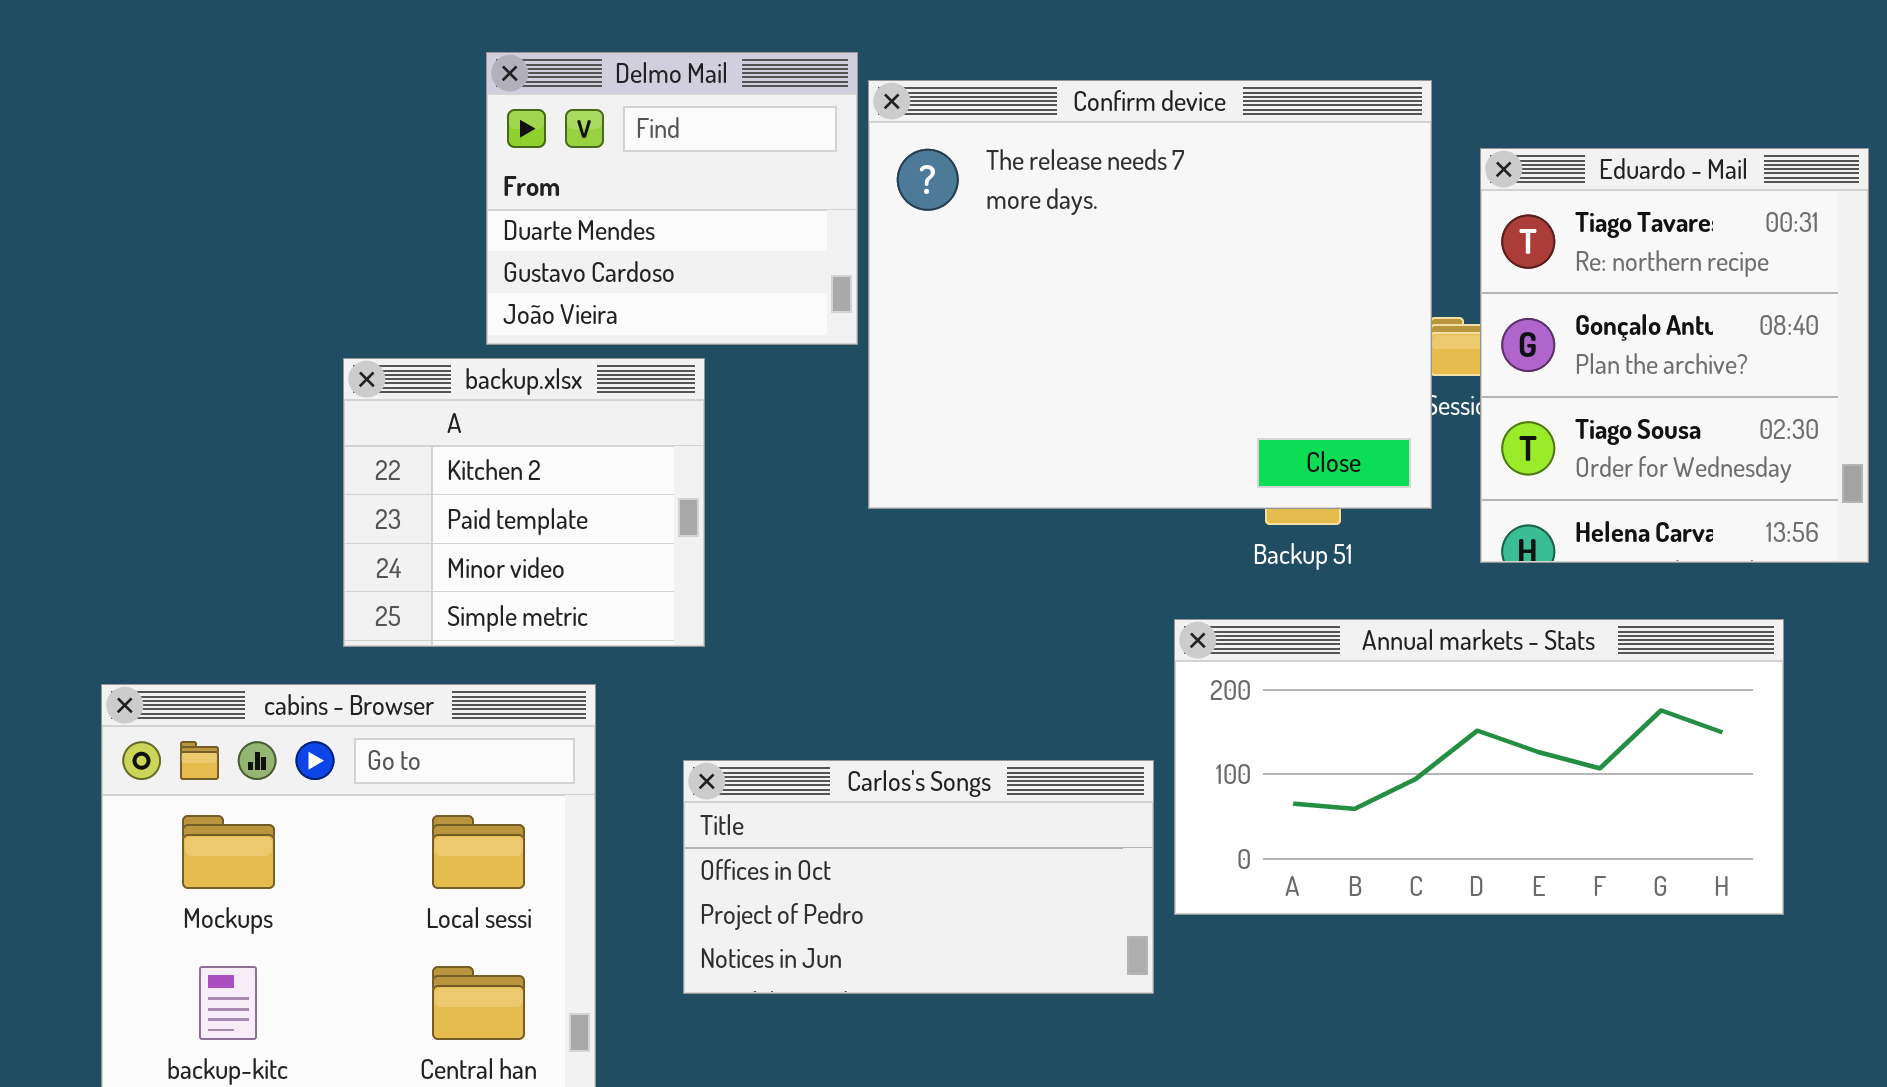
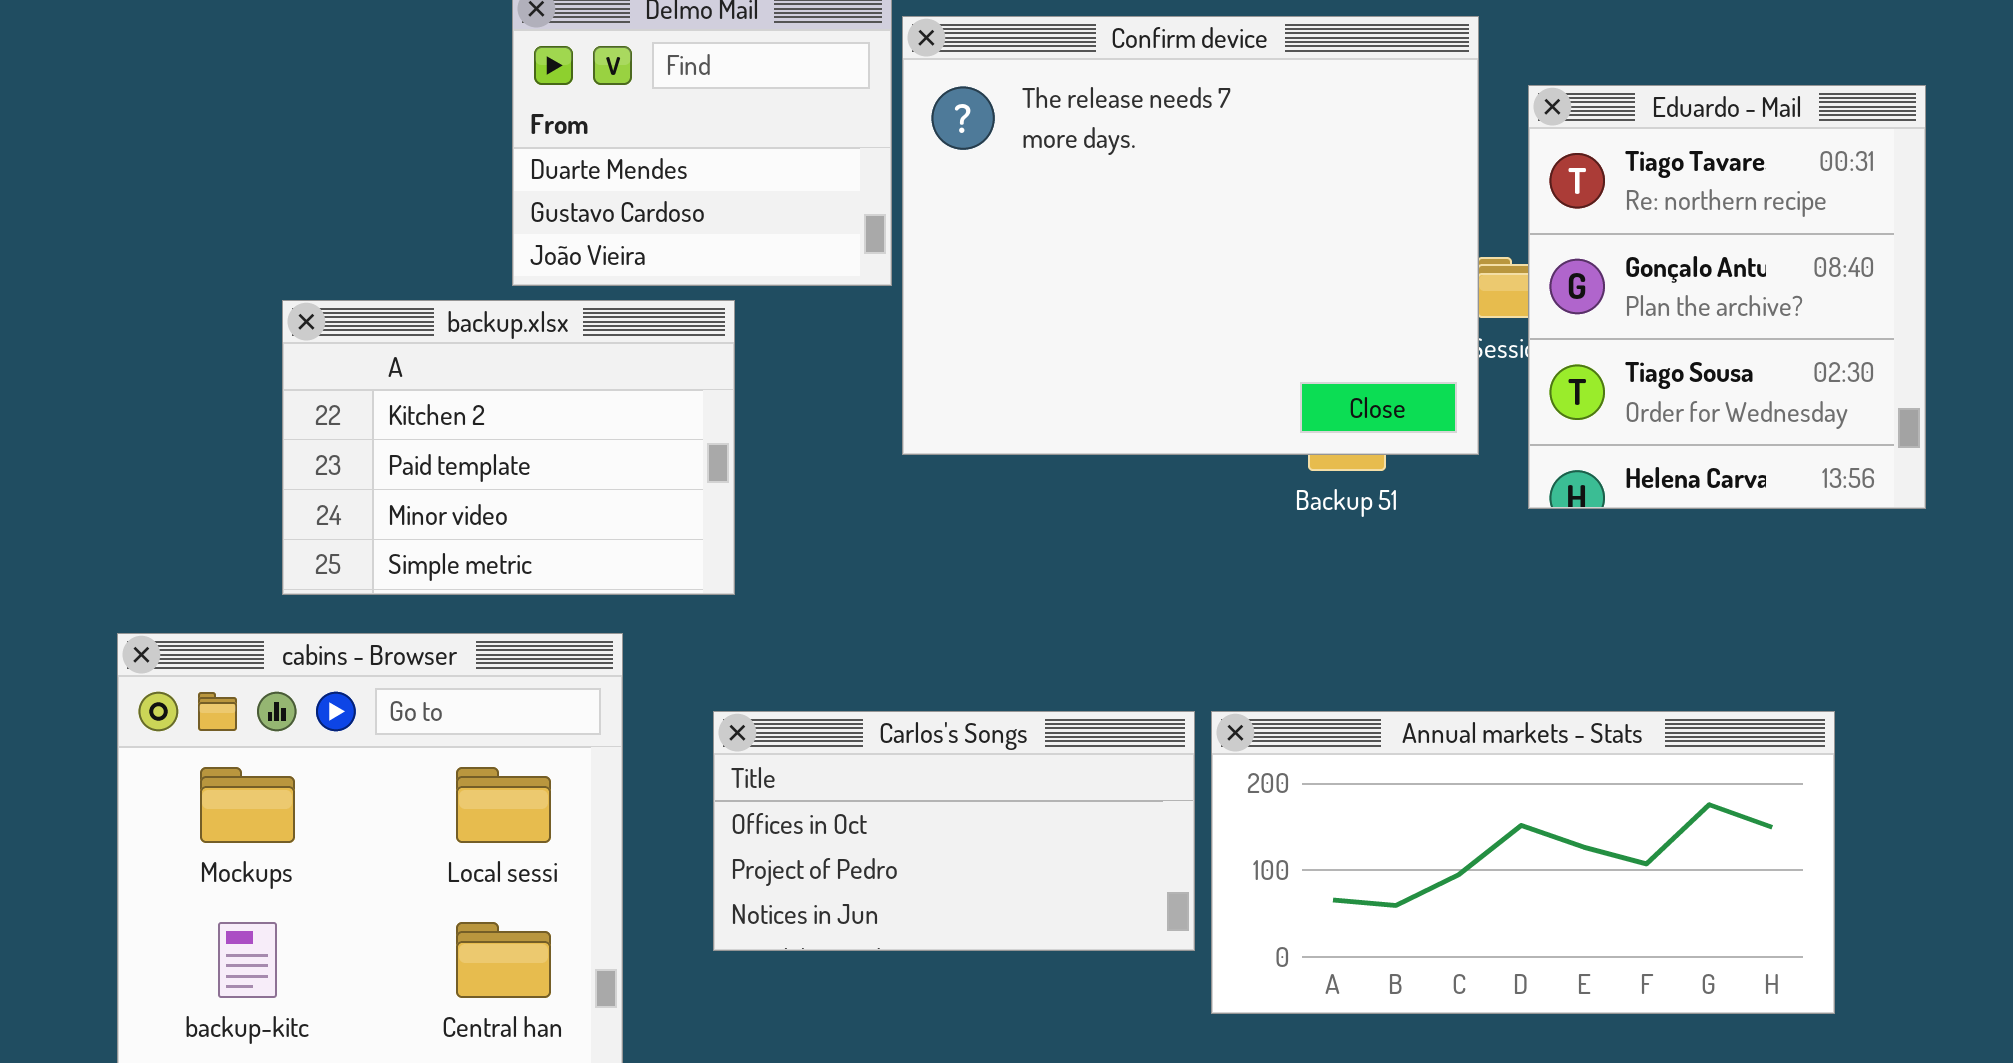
backup.xlsx: [343,358,705,647] -> [282,300,735,595], resized
Annual markets - Stats: [1174,619,1784,915] -> [1211,711,1835,1014], moved

